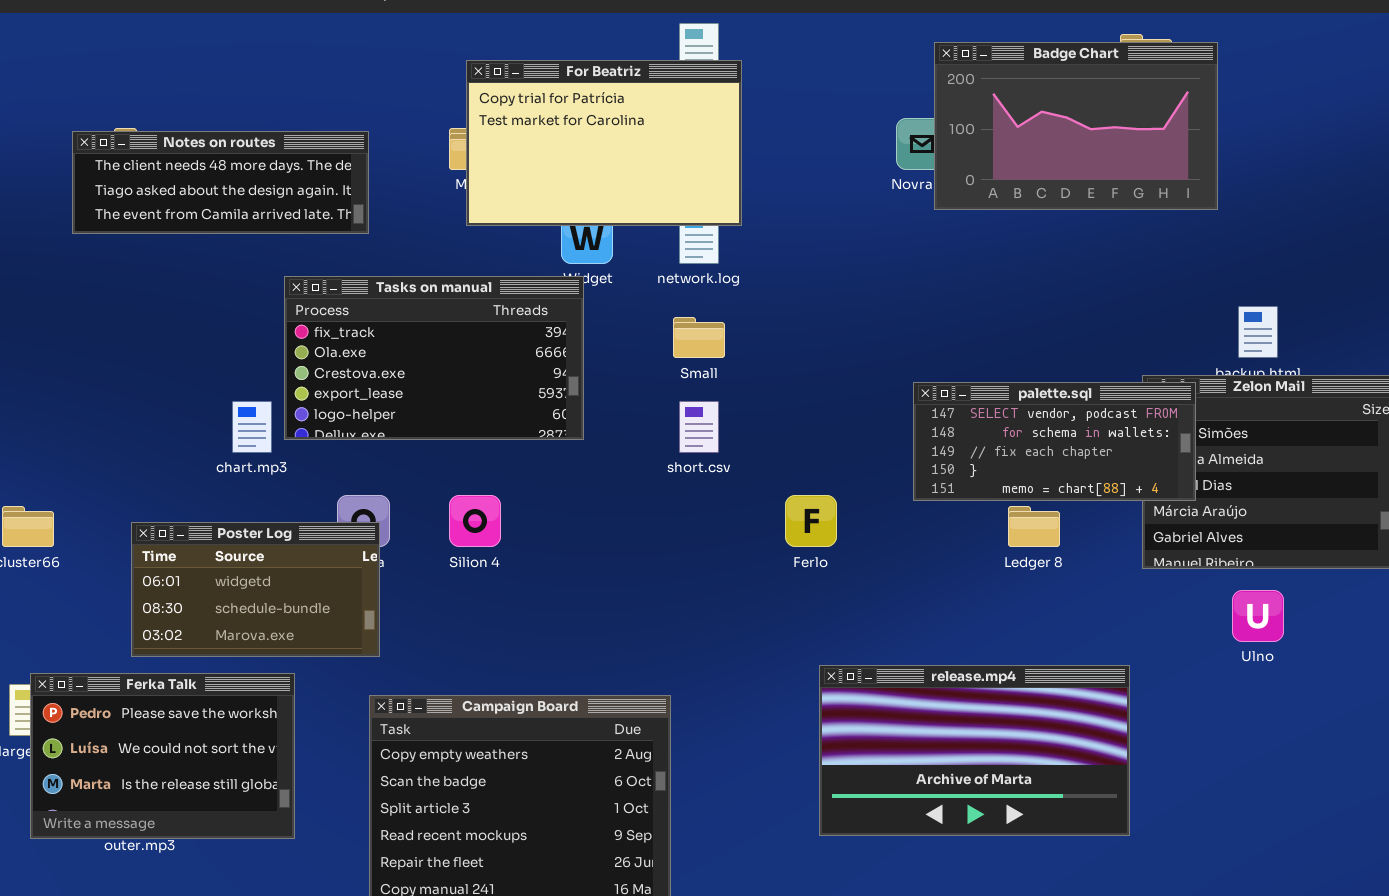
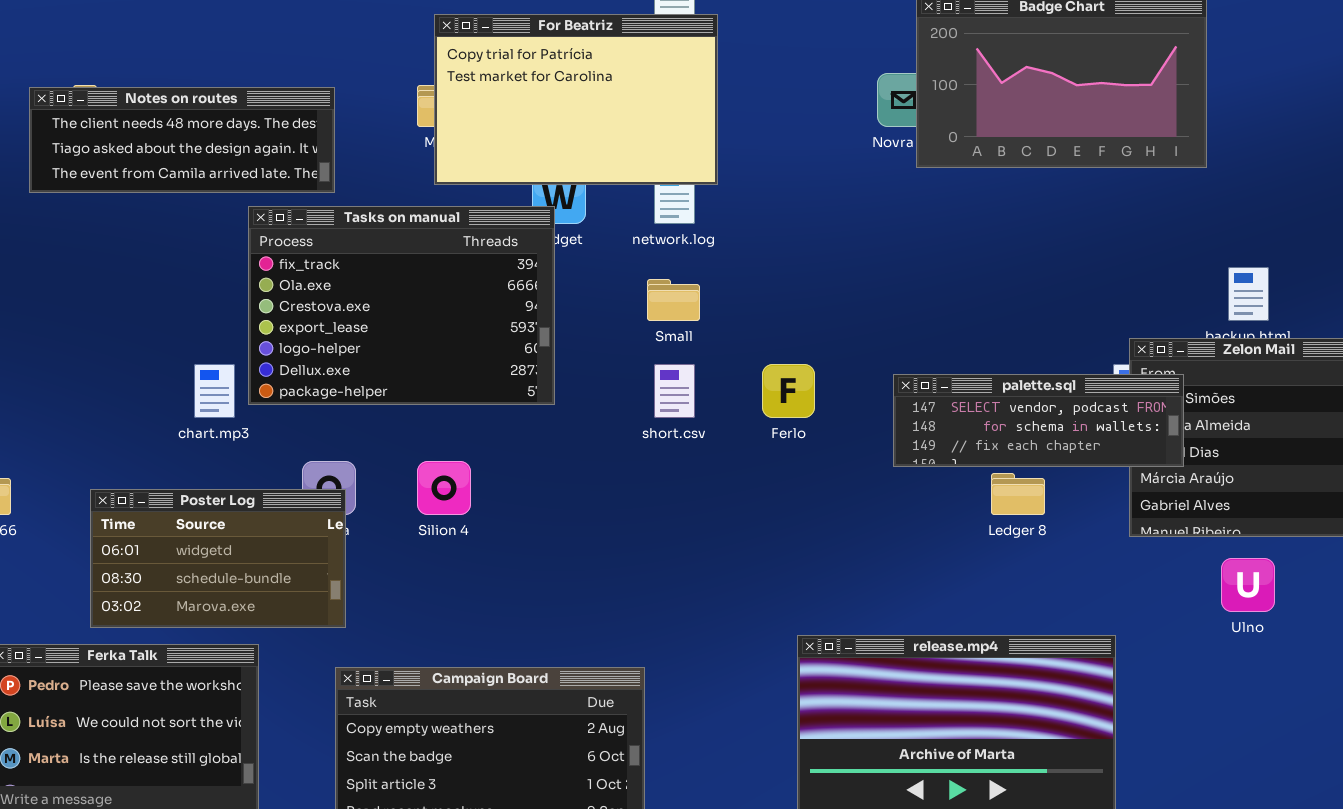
Tasks on manual: [284,276,584,440] -> [248,206,555,405], resized
palette.sql: [913,382,1196,501] -> [893,374,1184,467], resized
Ferlo: [785,495,837,547] -> [762,364,815,418], moved

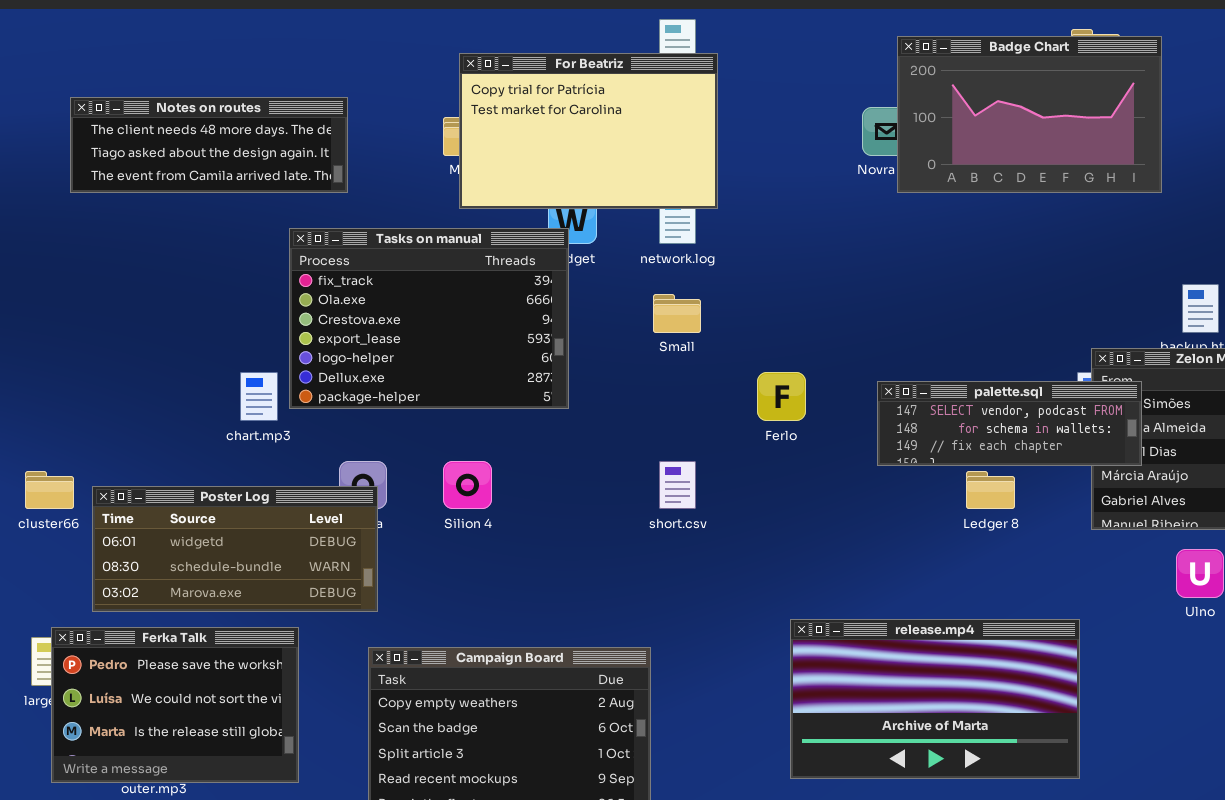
Notes on routes: [29,87,335,193] -> [70,97,348,193], moved
short.csv: [654,364,695,418] -> [659,461,696,509], moved
Poster Log: [90,489,346,628] -> [92,486,378,612], resized

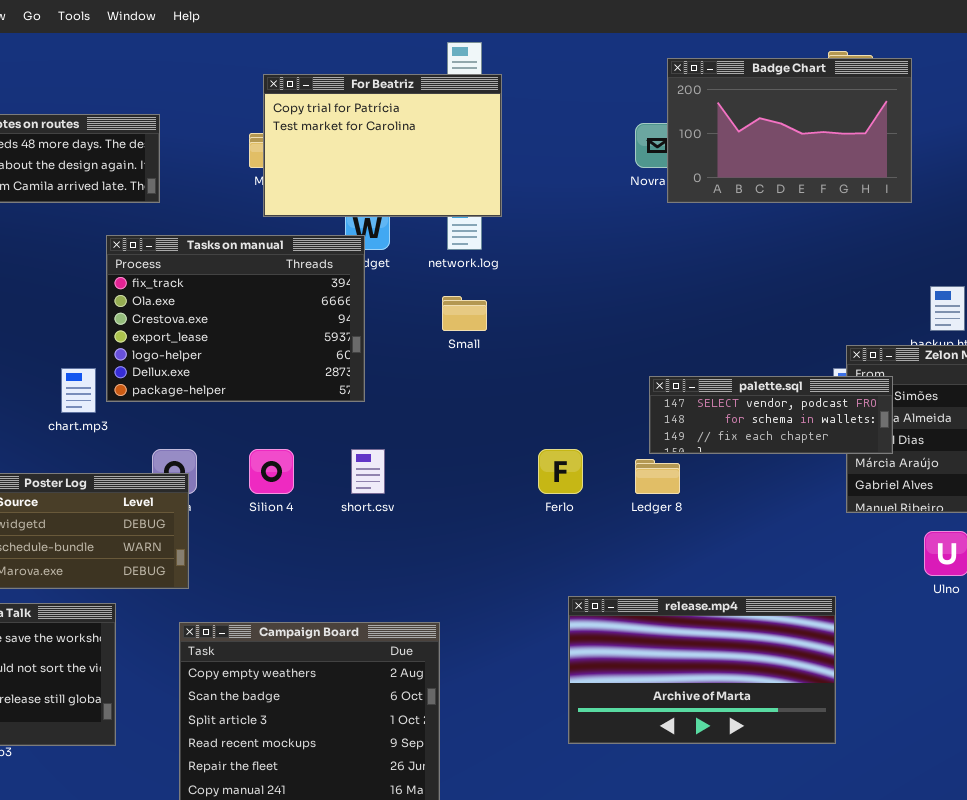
Ferlo: [757,372,806,421] -> [538,449,583,494], moved
short.csv: [659,461,696,509] -> [351,449,385,494], moved
Ledger 8: [966,471,1015,509] -> [635,459,680,494], moved

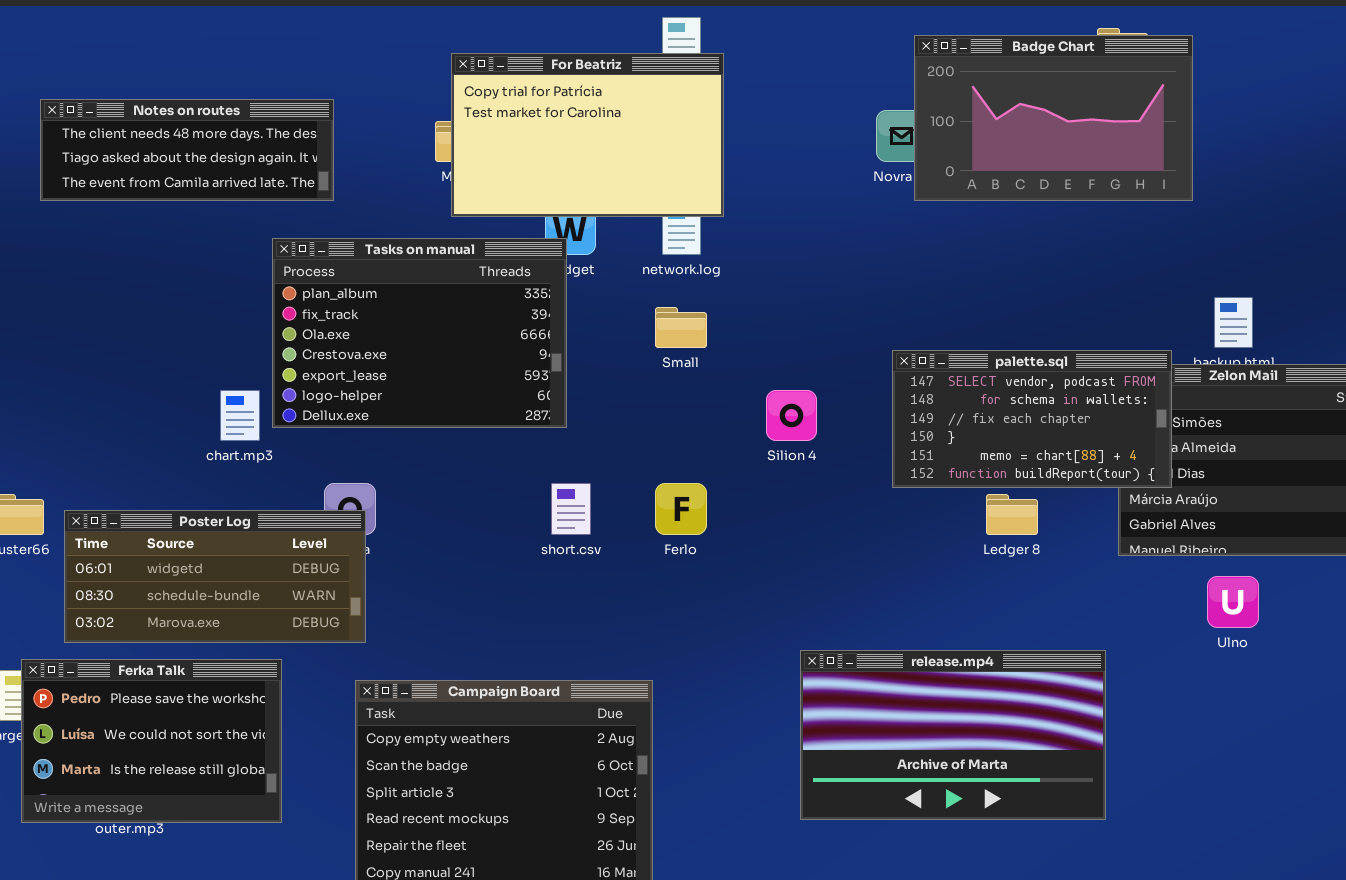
Tasks on manual: [106,235,365,402] -> [272,238,567,428], scrolled up 1 row
palette.sql: [649,376,893,454] -> [892,350,1172,488], resized
Silion 4: [249,449,294,494] -> [766,390,817,441], moved
Ferlo: [538,449,583,494] -> [655,483,707,535], moved
Ledger 8: [635,459,680,494] -> [986,494,1038,535], moved

